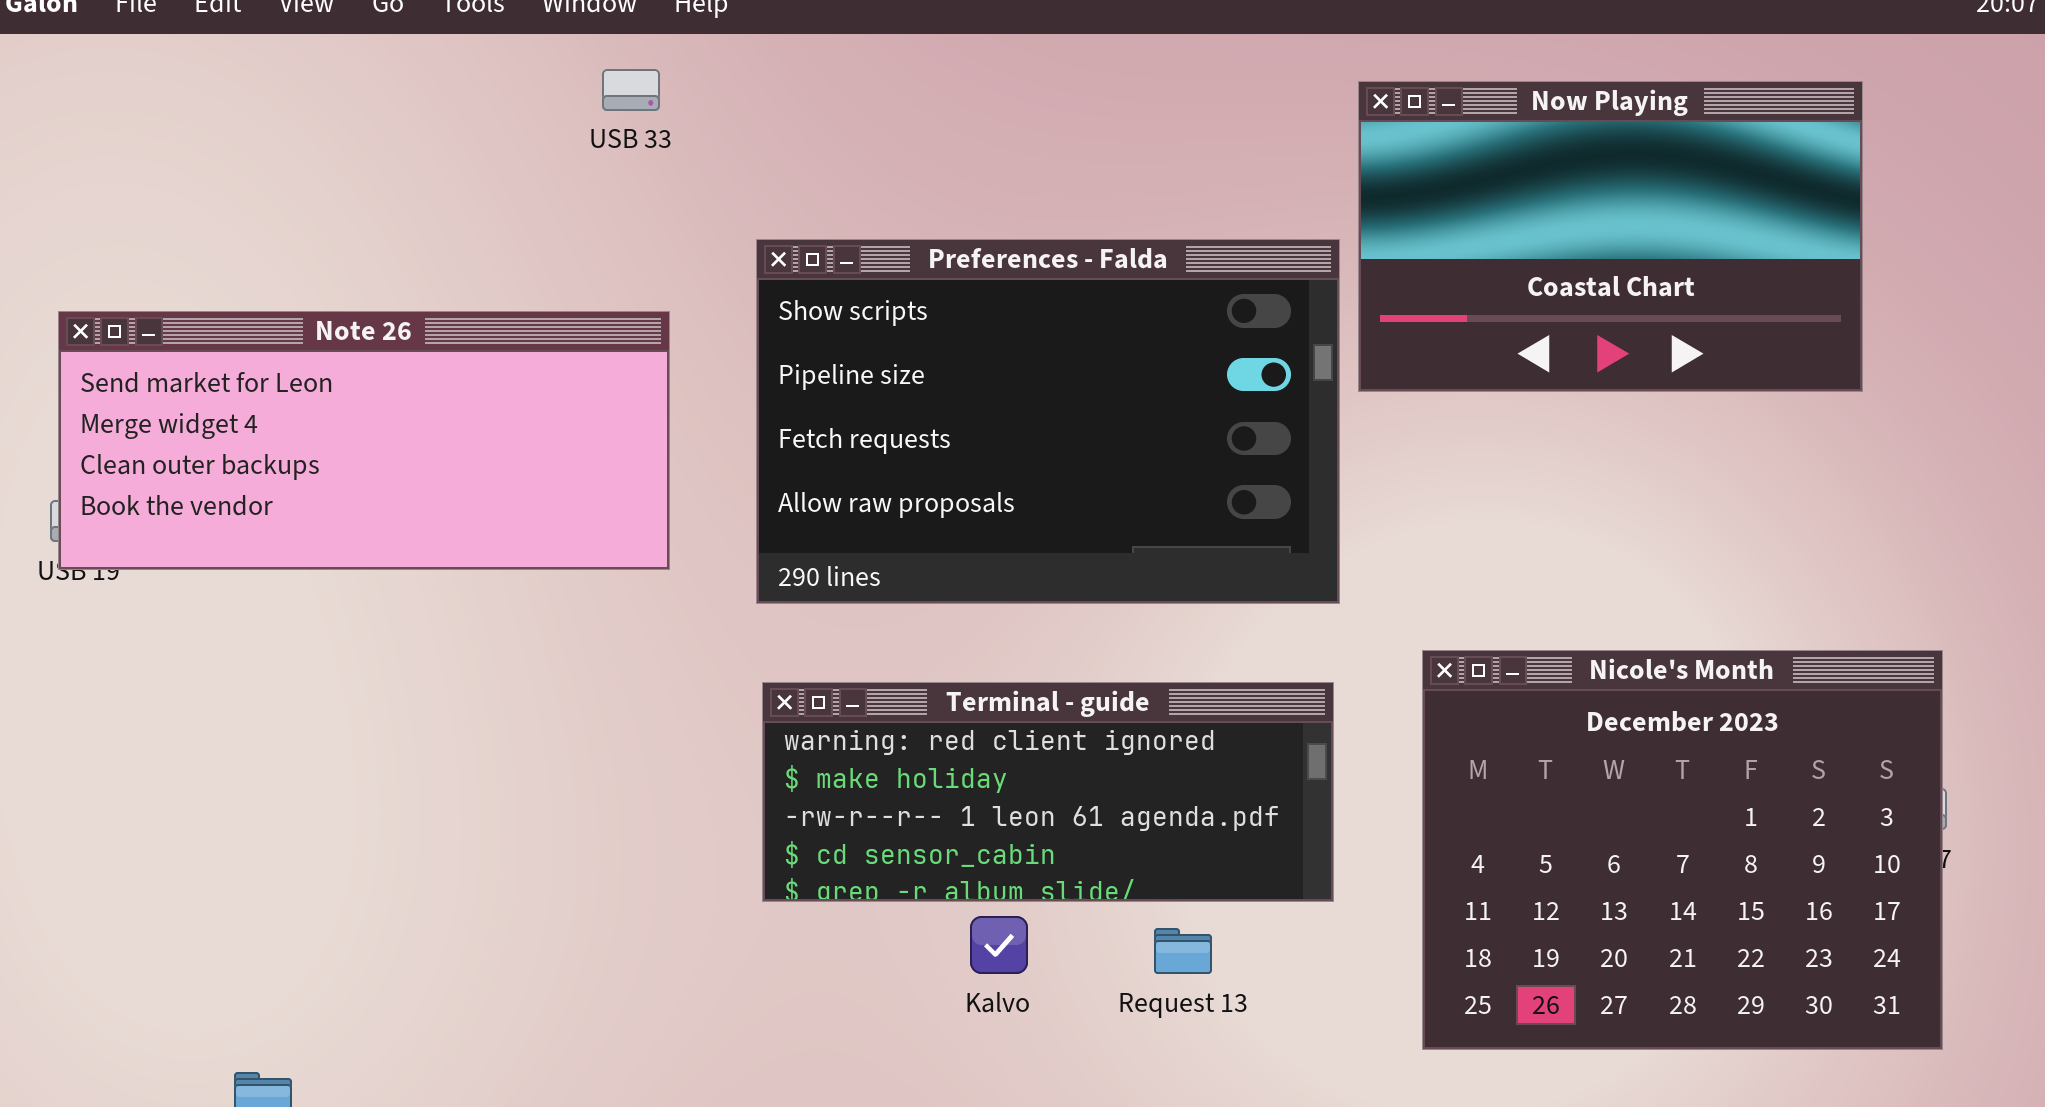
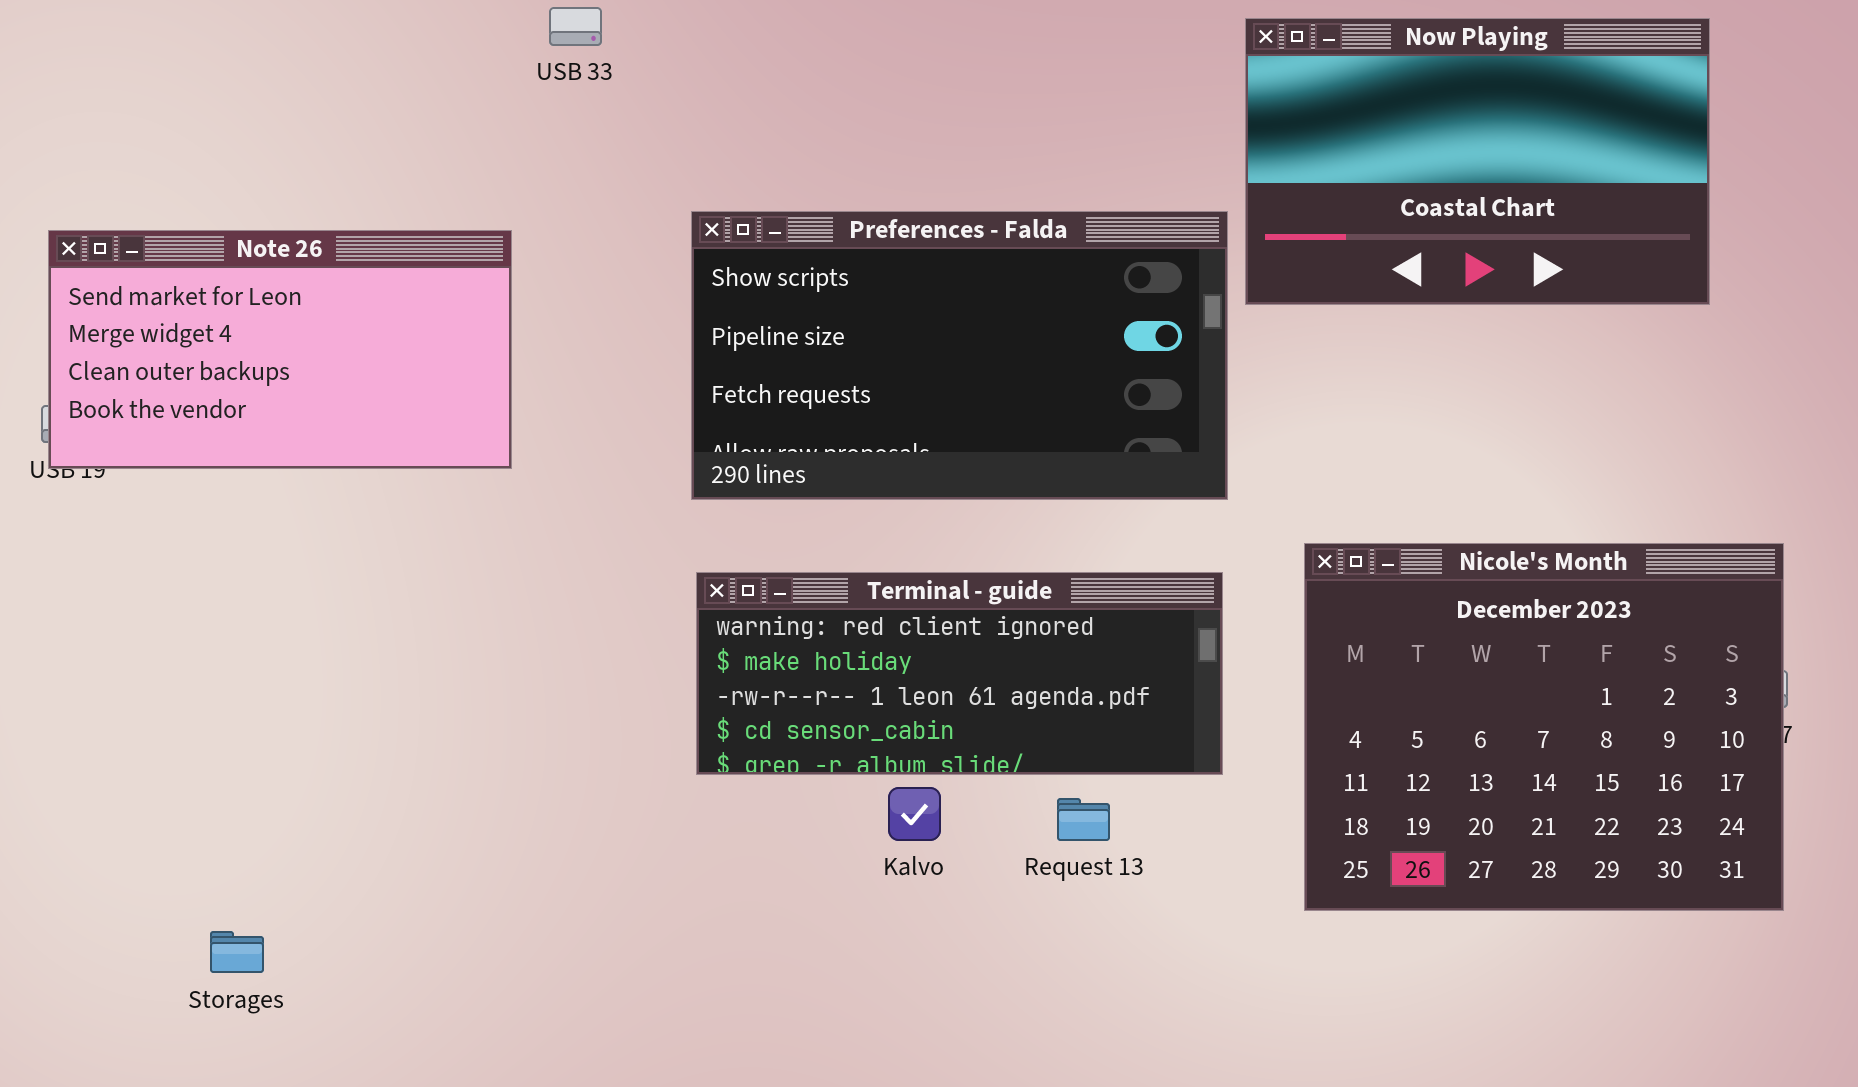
Preferences - Falda: [756,239,1340,604] -> [691,211,1228,500], resized
Note 26: [58,311,670,570] -> [48,230,512,469], resized

